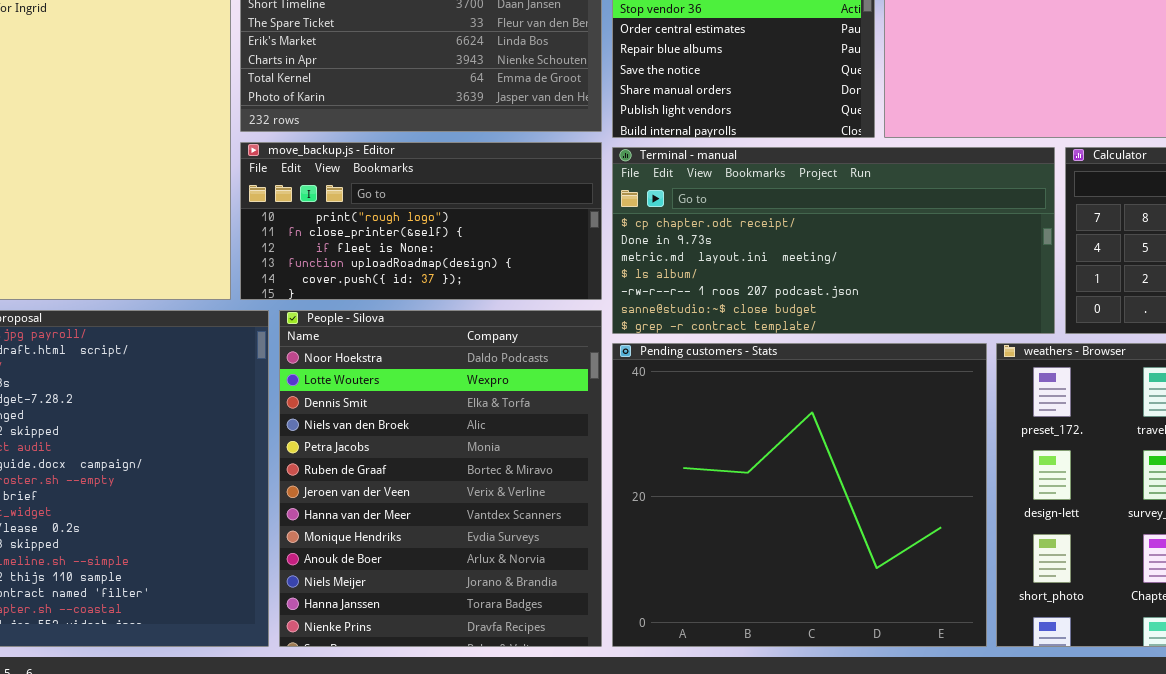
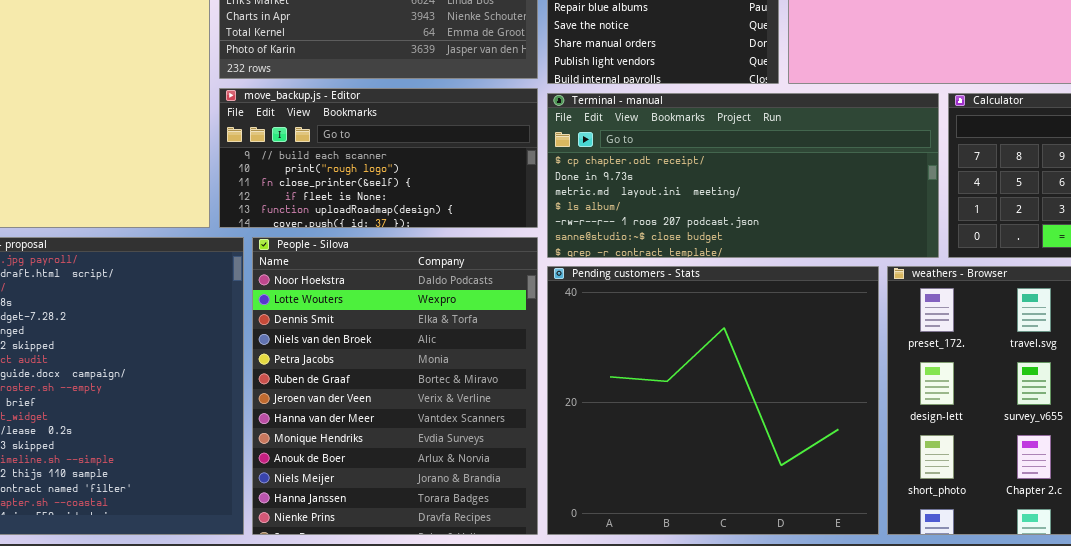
move_backup.js - Editor: [240,142,602,300] -> [219,88,538,228], scrolled up 1 row

